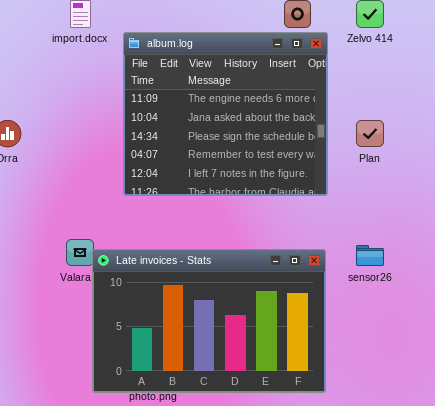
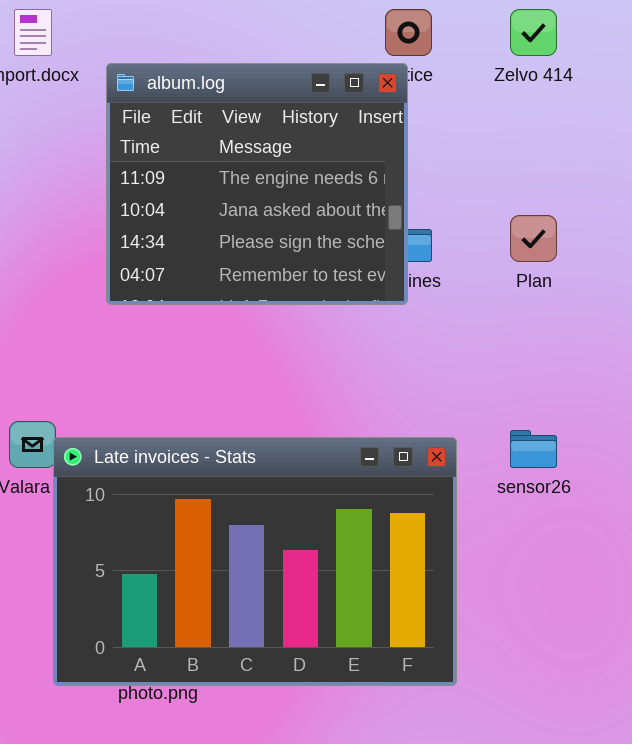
album.log: [123,32,328,196] -> [106,63,408,305], resized

